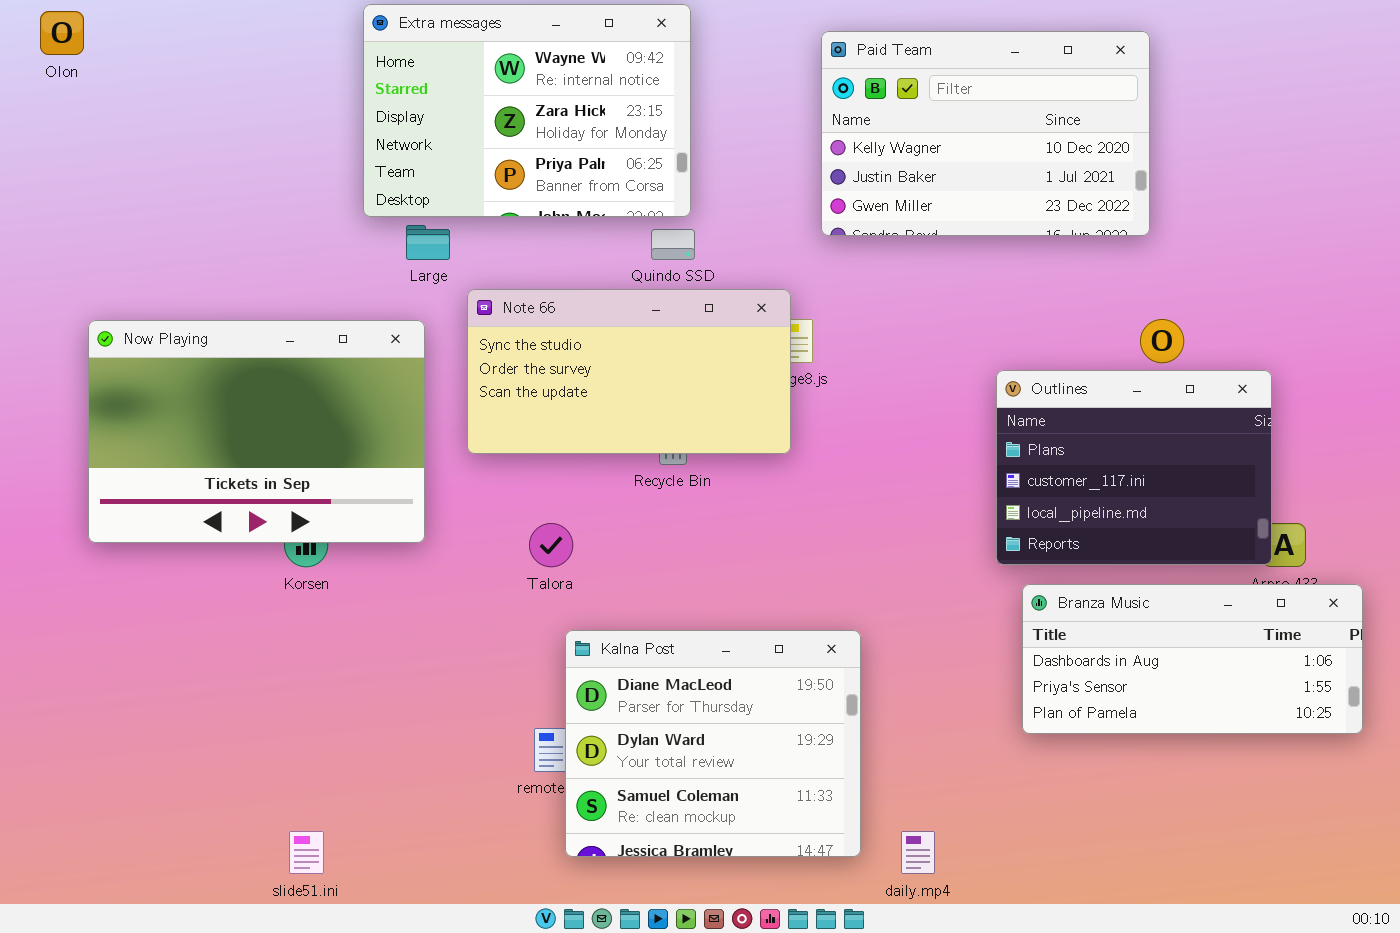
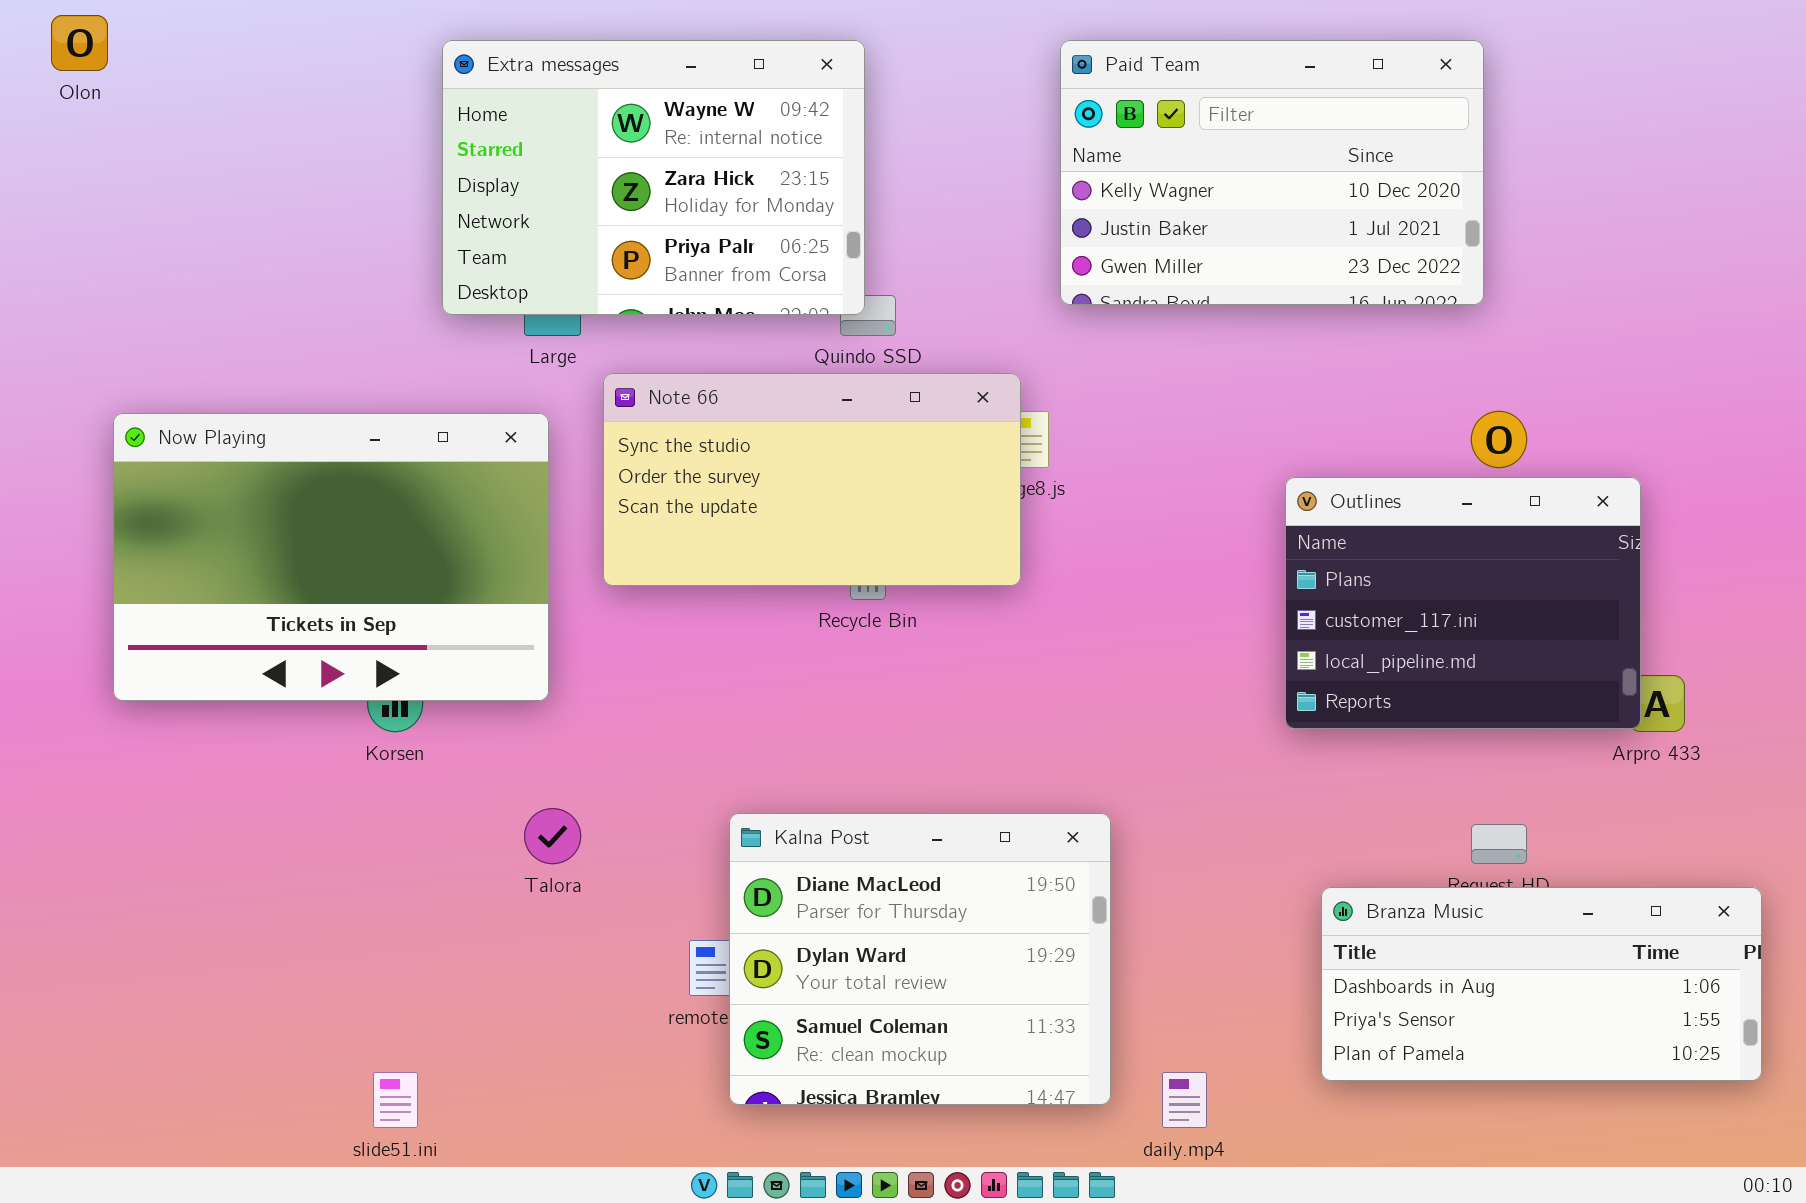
Extra messages: [363,4,691,217] -> [442,40,865,315], moved
Talora: [529,523,573,567] -> [524,808,581,864], moved
Branza Music: [1022,584,1363,734] -> [1321,887,1762,1081], moved

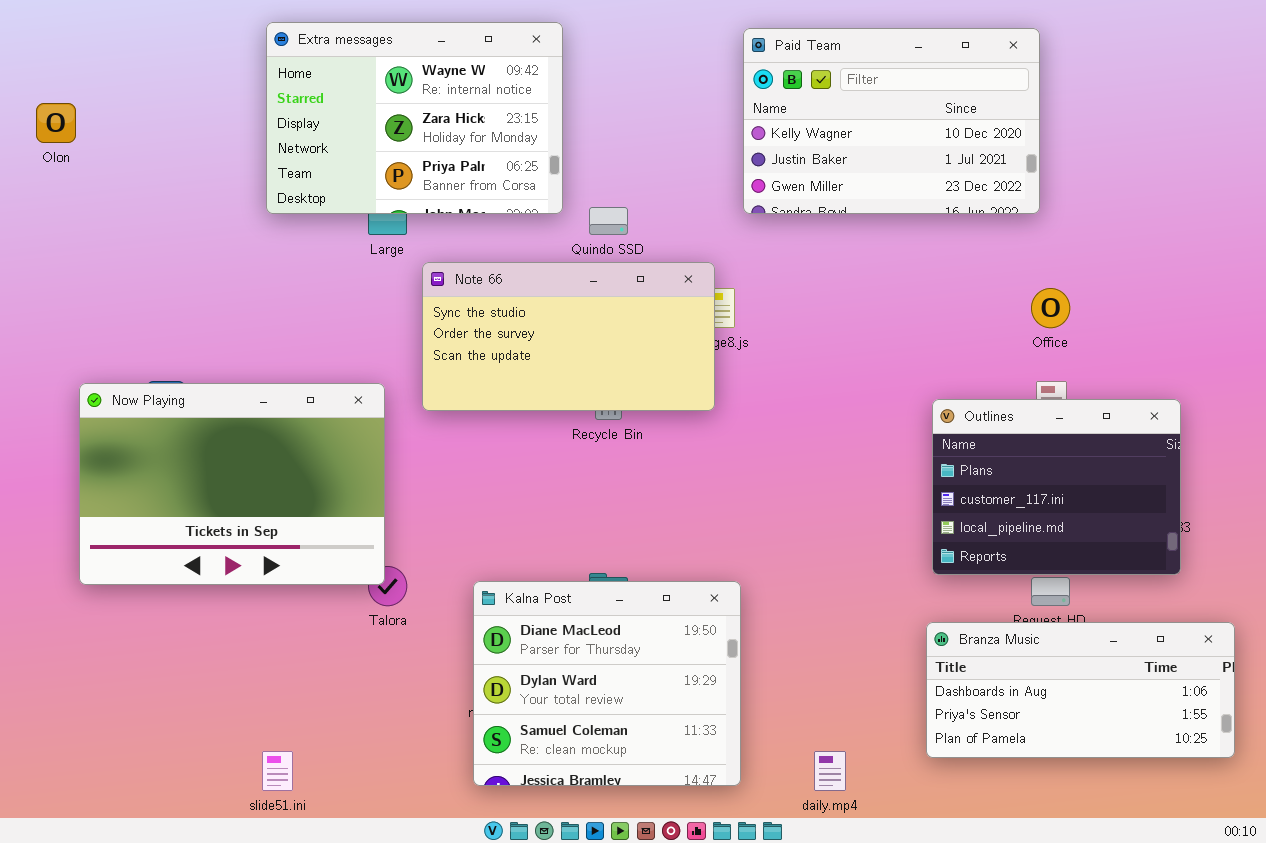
Olon: [51,15,108,71] -> [36,103,76,143], moved
Extra messages: [442,40,865,315] -> [266,22,563,214], moved
Now Playing: [113,413,549,701] -> [79,383,385,585], moved
Outlines: [1285,477,1641,729] -> [932,399,1181,575], moved
Kalna Post: [729,813,1111,1105] -> [473,581,741,786], moved

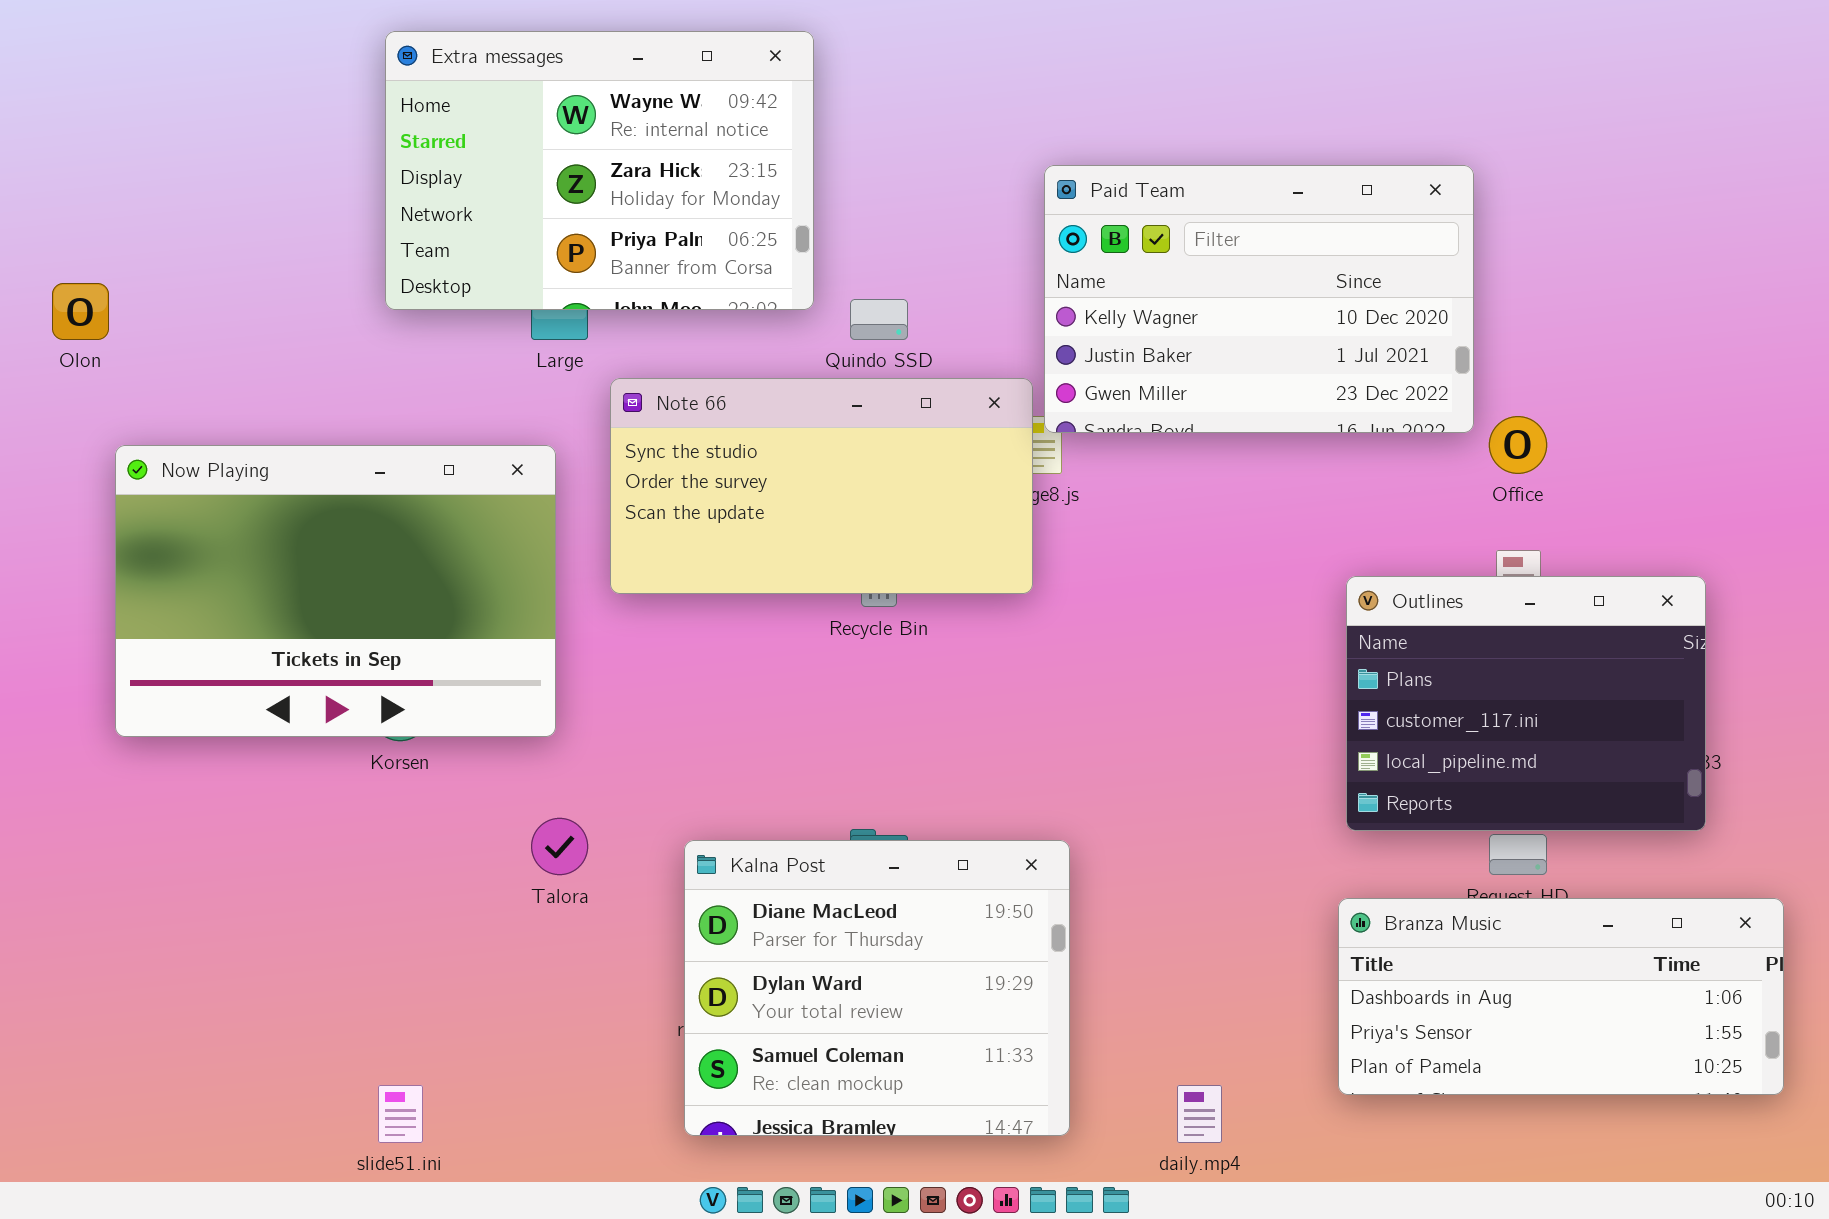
Paid Team: [743,28,1040,214] -> [1044,165,1474,433], moved
Olon: [36,103,76,143] -> [52,283,109,340], moved
Now Playing: [79,383,385,585] -> [115,445,556,737], moved

